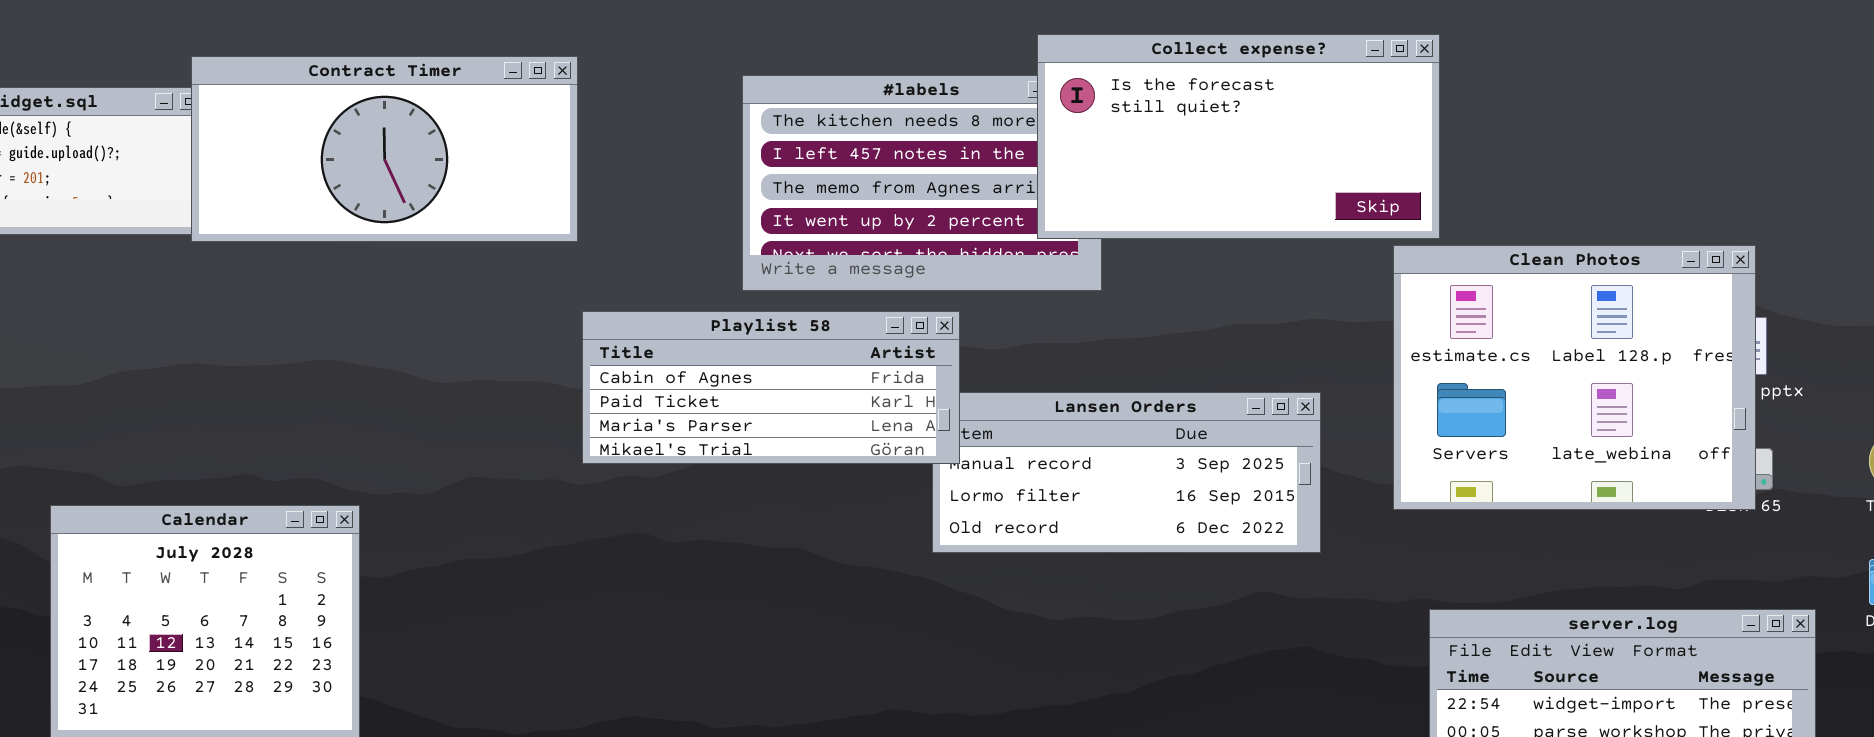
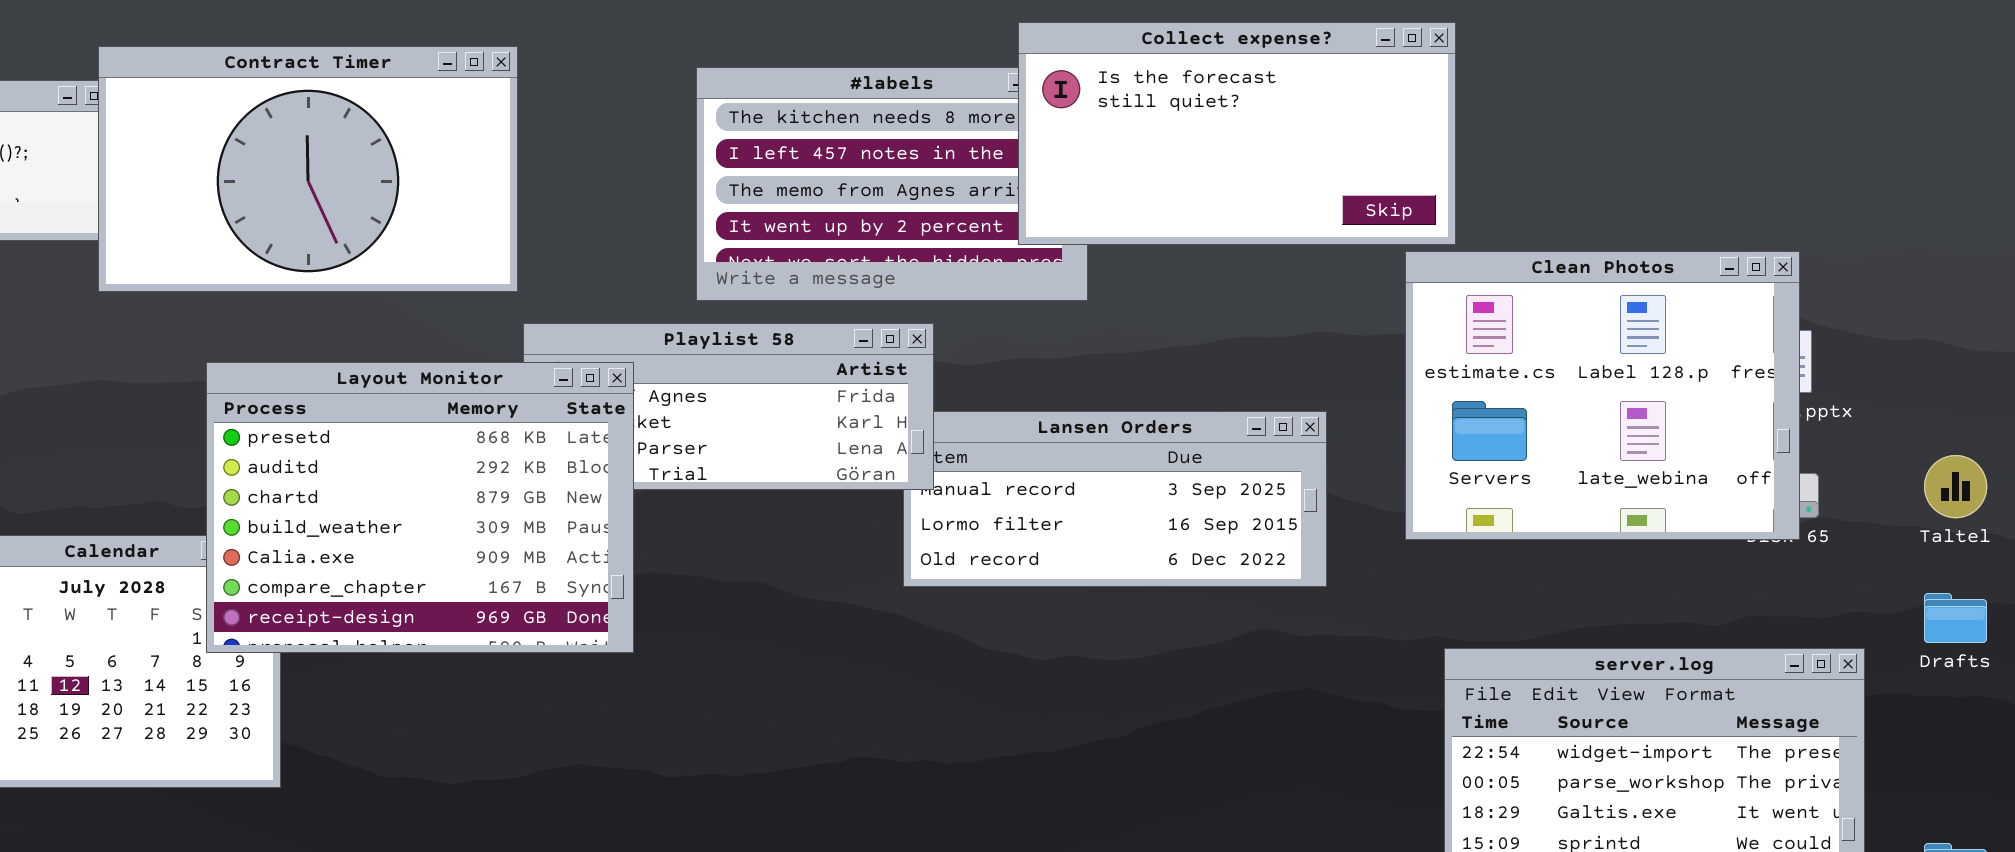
Contract Timer: [191,56,578,242] -> [98,46,518,292], resized
Layout Monitor: none -> [206,362,634,653], opened

